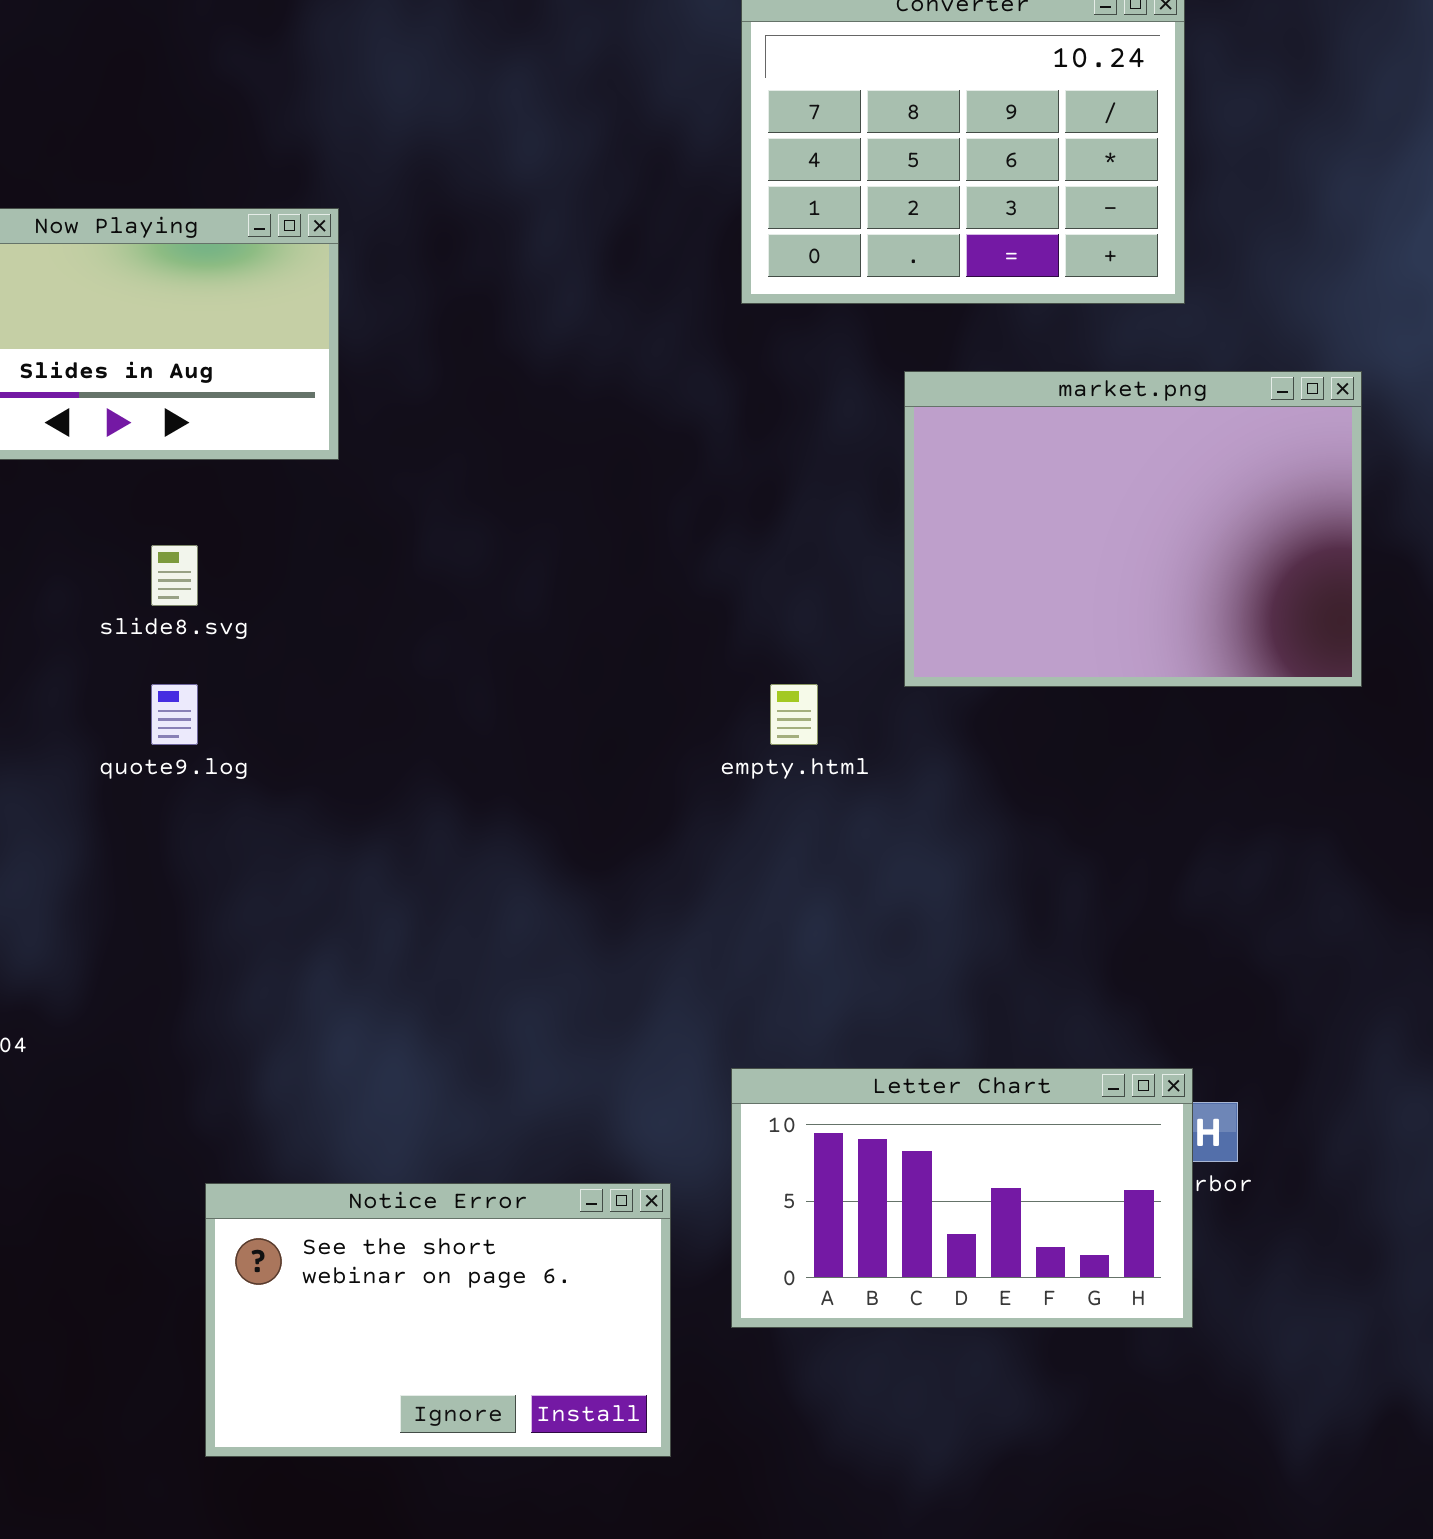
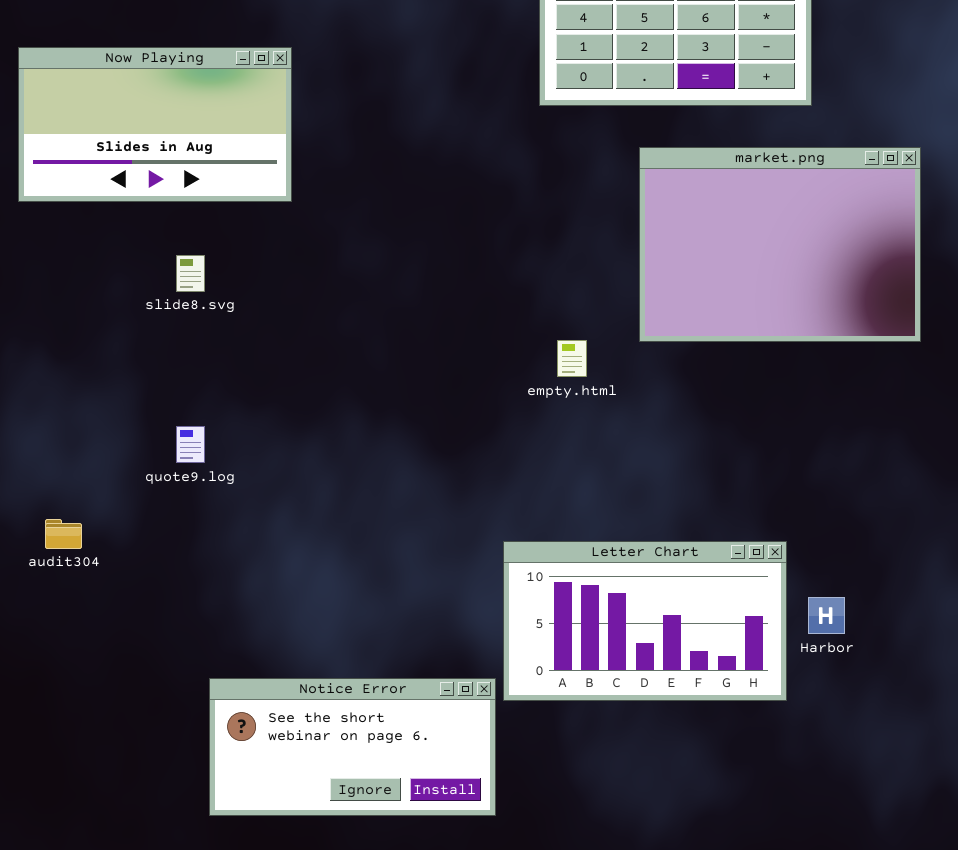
quote9.log: [151,684,198,745] -> [176,426,205,463], moved
Letter Chart: [731,1068,1193,1328] -> [503,541,787,701], moved
Notice Error: [205,1183,671,1457] -> [209,678,496,816], resized

